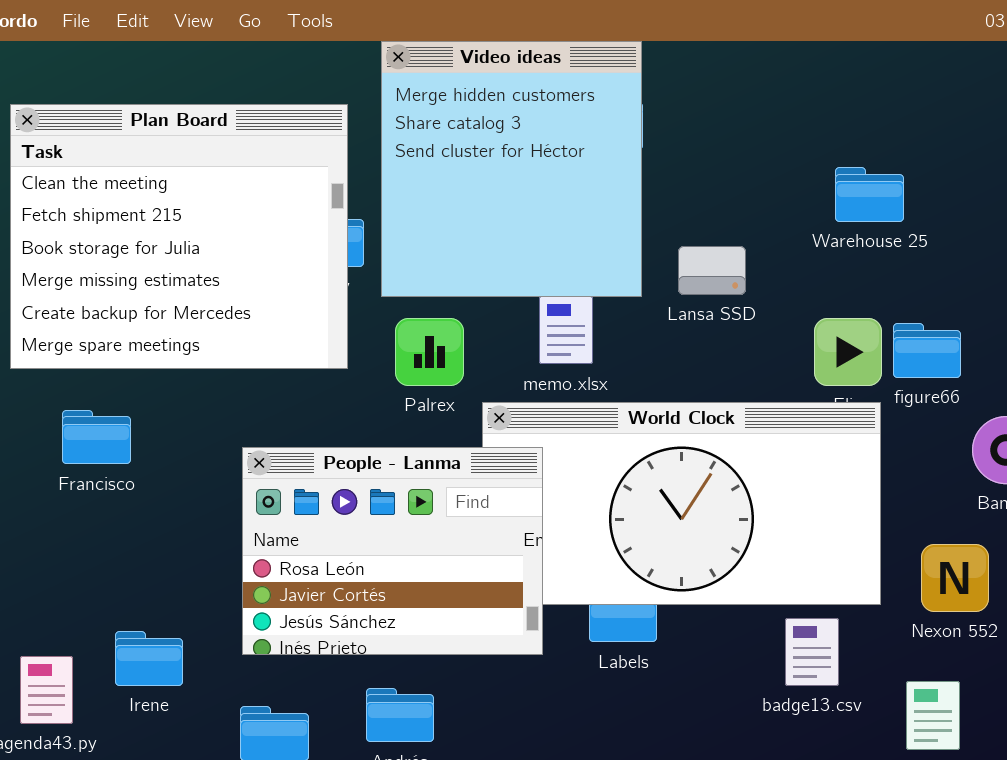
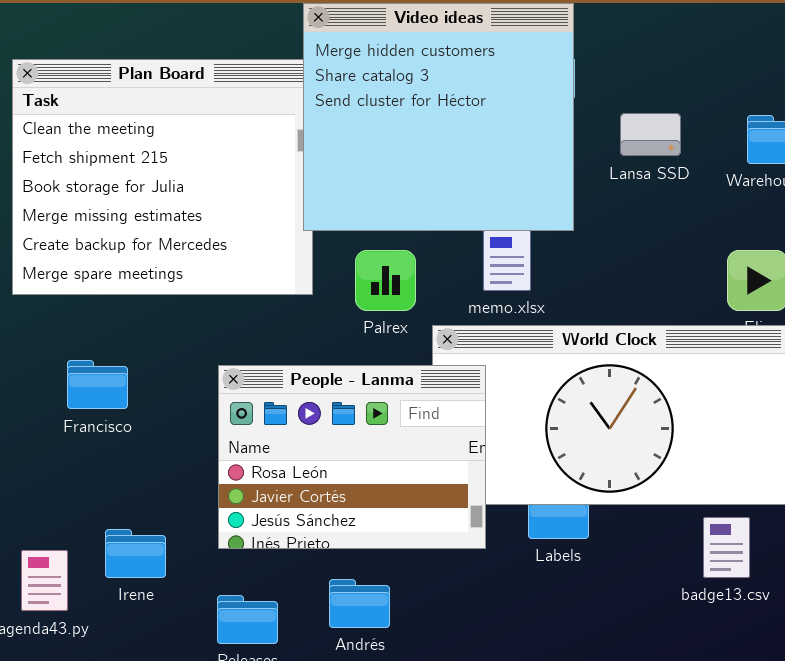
Video ideas: [381,41,642,297] -> [303,3,574,231], resized
Lansa SSD: [678,246,746,295] -> [620,113,681,156], moved
Francisco: [62,410,131,464] -> [67,360,128,409], moved

